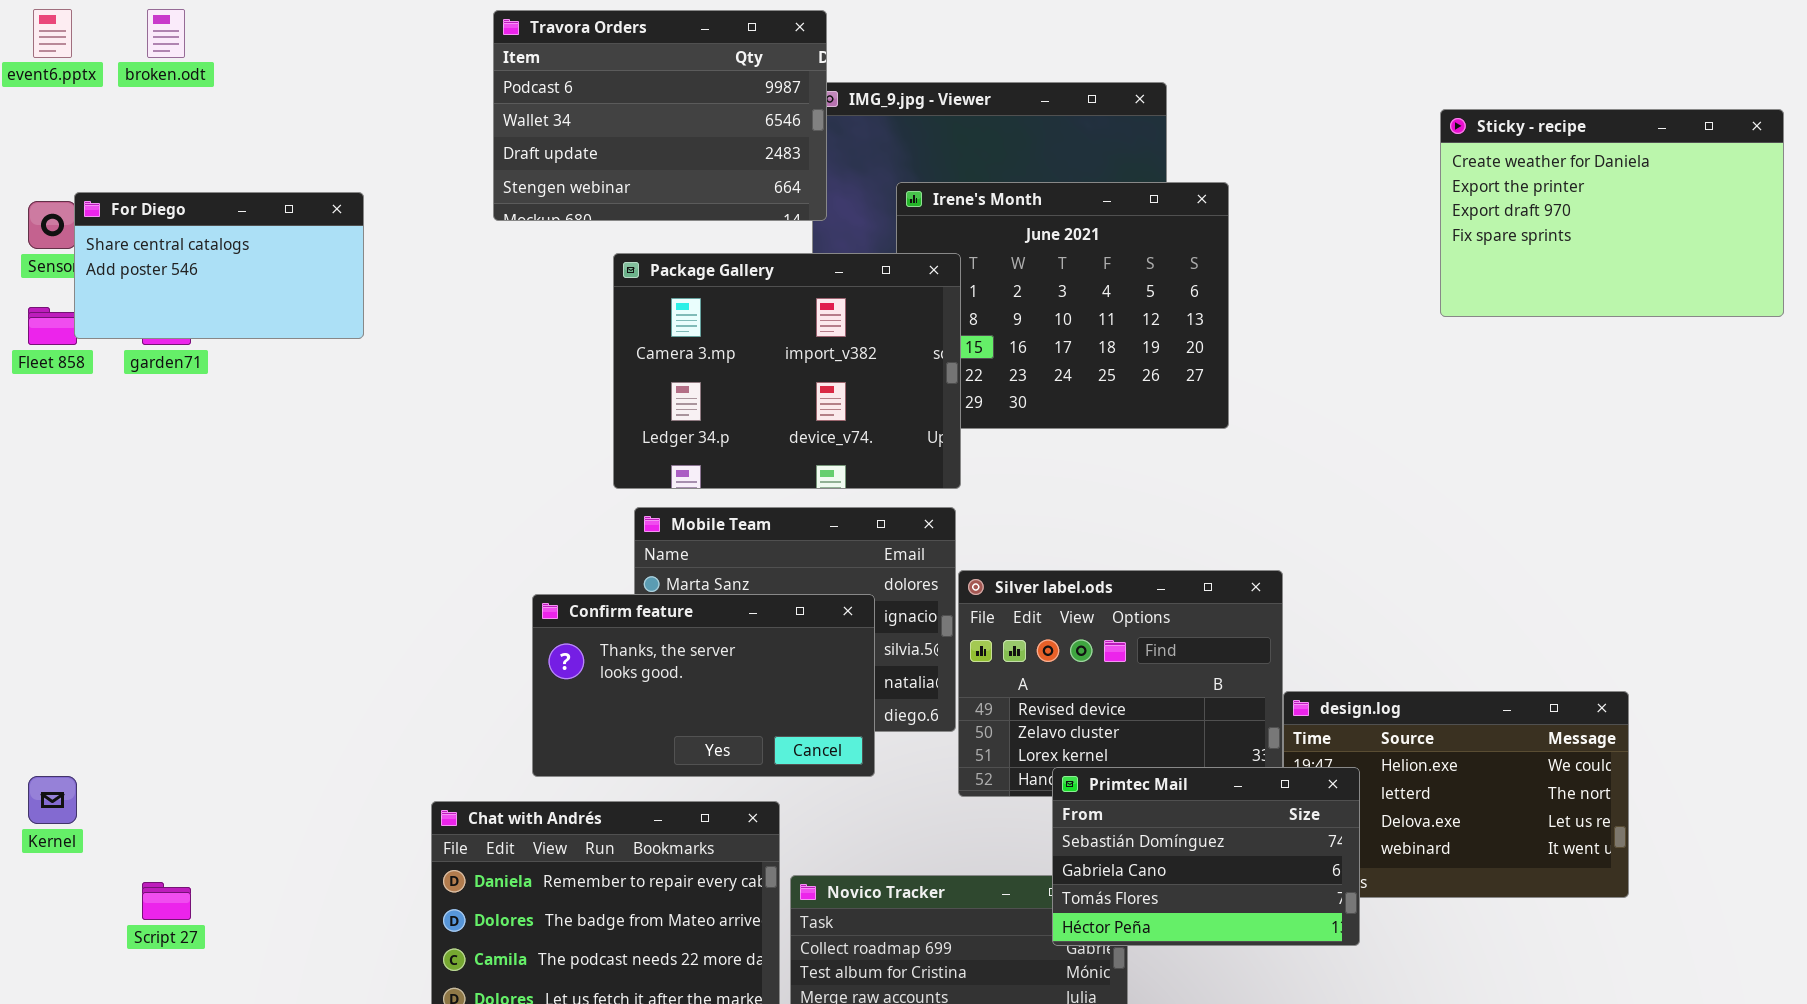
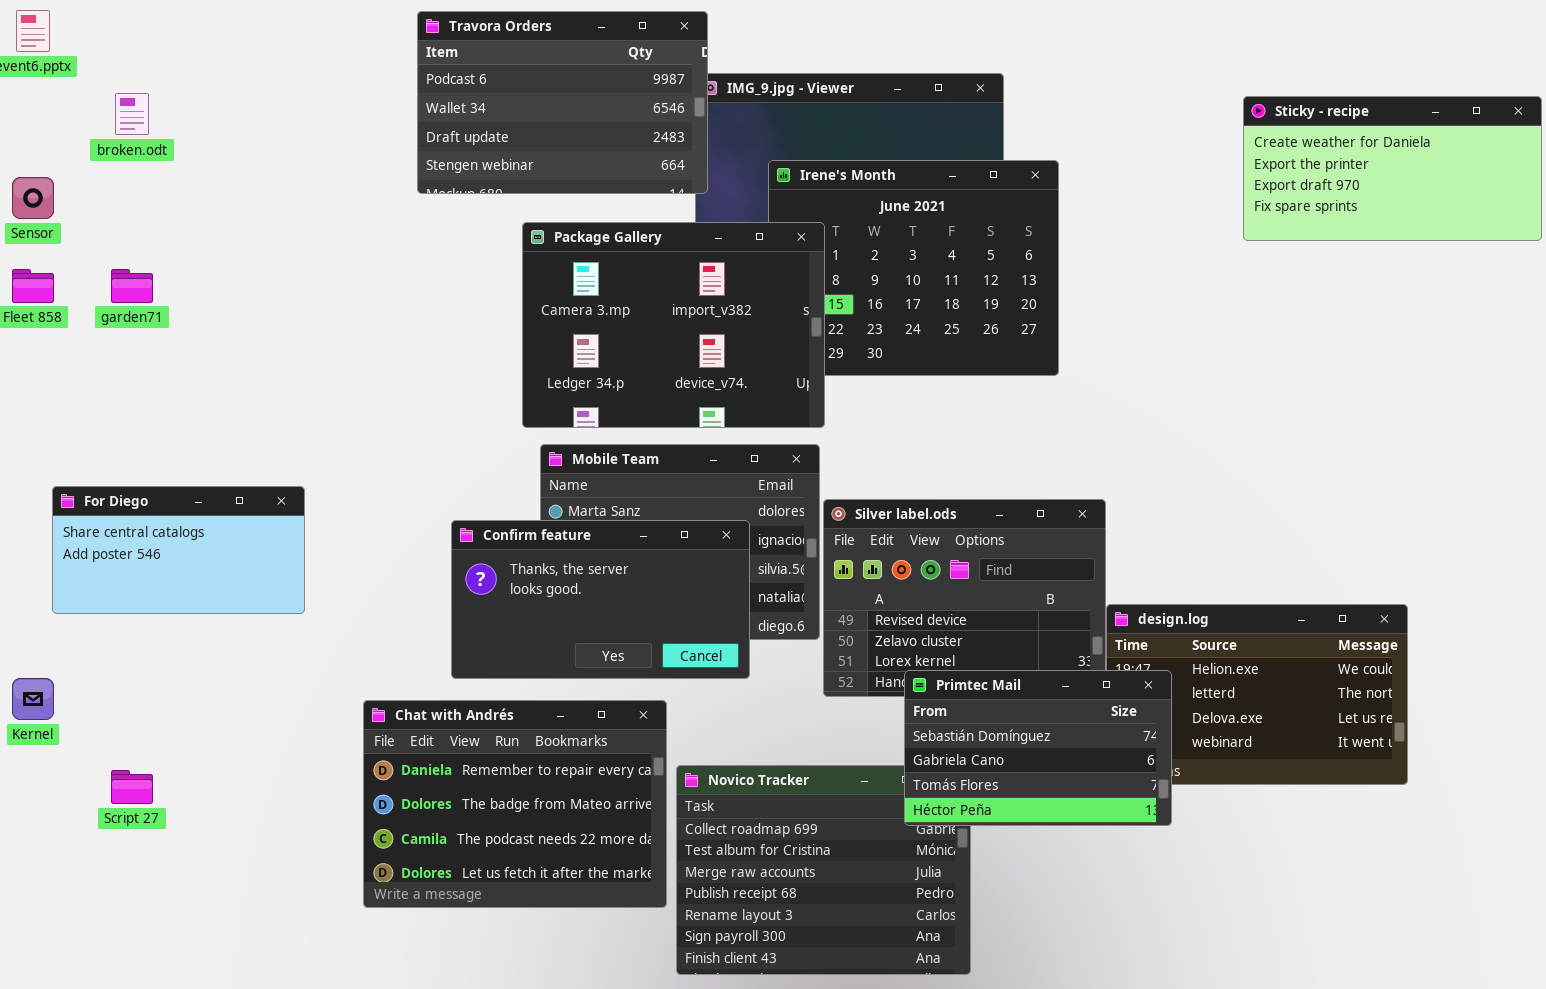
broken.odt: [147,9,185,58] -> [115,93,149,135], moved
Sticky - recipe: [1440,109,1784,317] -> [1243,96,1542,241], resized
For Diego: [74,192,364,339] -> [52,486,305,614], moved

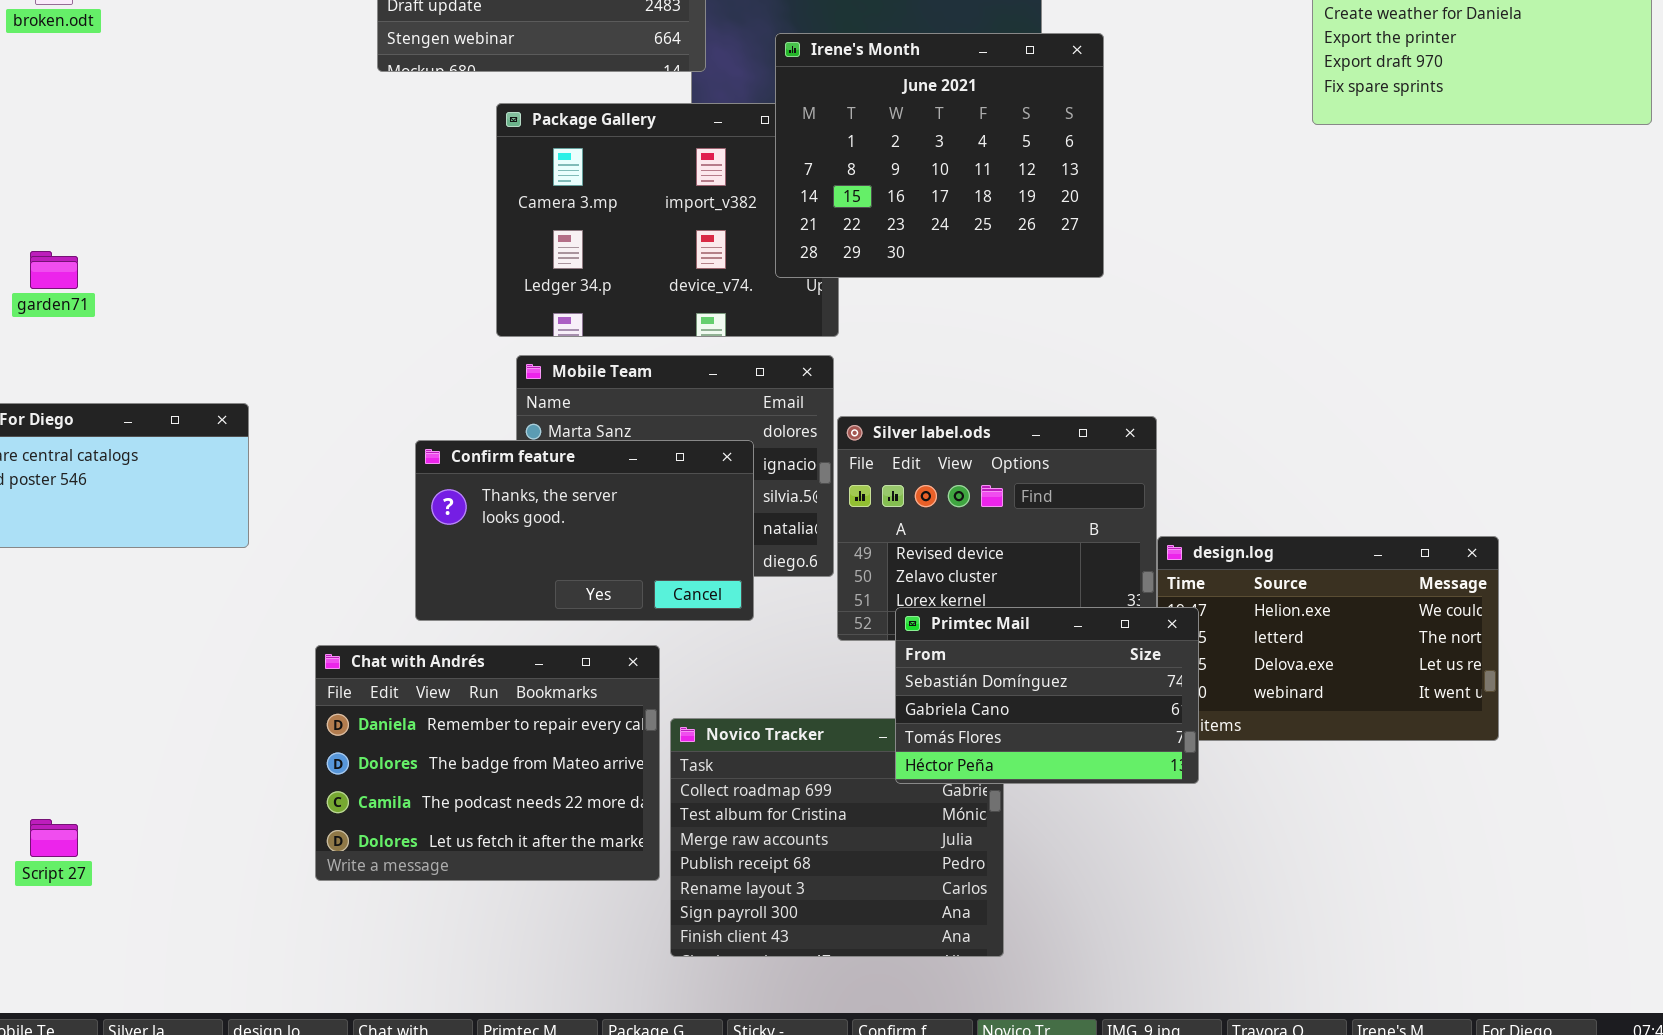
Irene's Month: [768,160,1059,376] -> [775,33,1104,278], raised
garden71: [111,269,153,303] -> [30,251,78,289], moved
Primtec Mail: [904,670,1172,826] -> [895,607,1199,784], moved
Script 27: [111,770,153,804] -> [30,819,78,857], moved

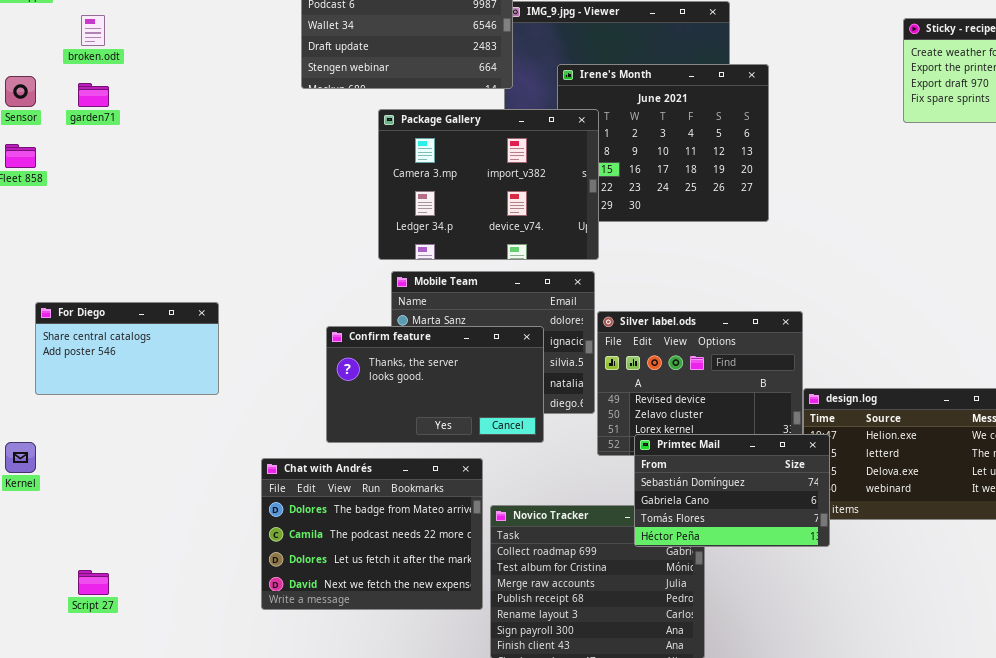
Package Gallery: [496,103,839,337] -> [378,109,599,260], raised
garden71: [30,251,78,289] -> [78,83,109,107], moved
Chat with Andrés: [315,645,660,881] -> [261,458,483,610], scrolled down 1 row

